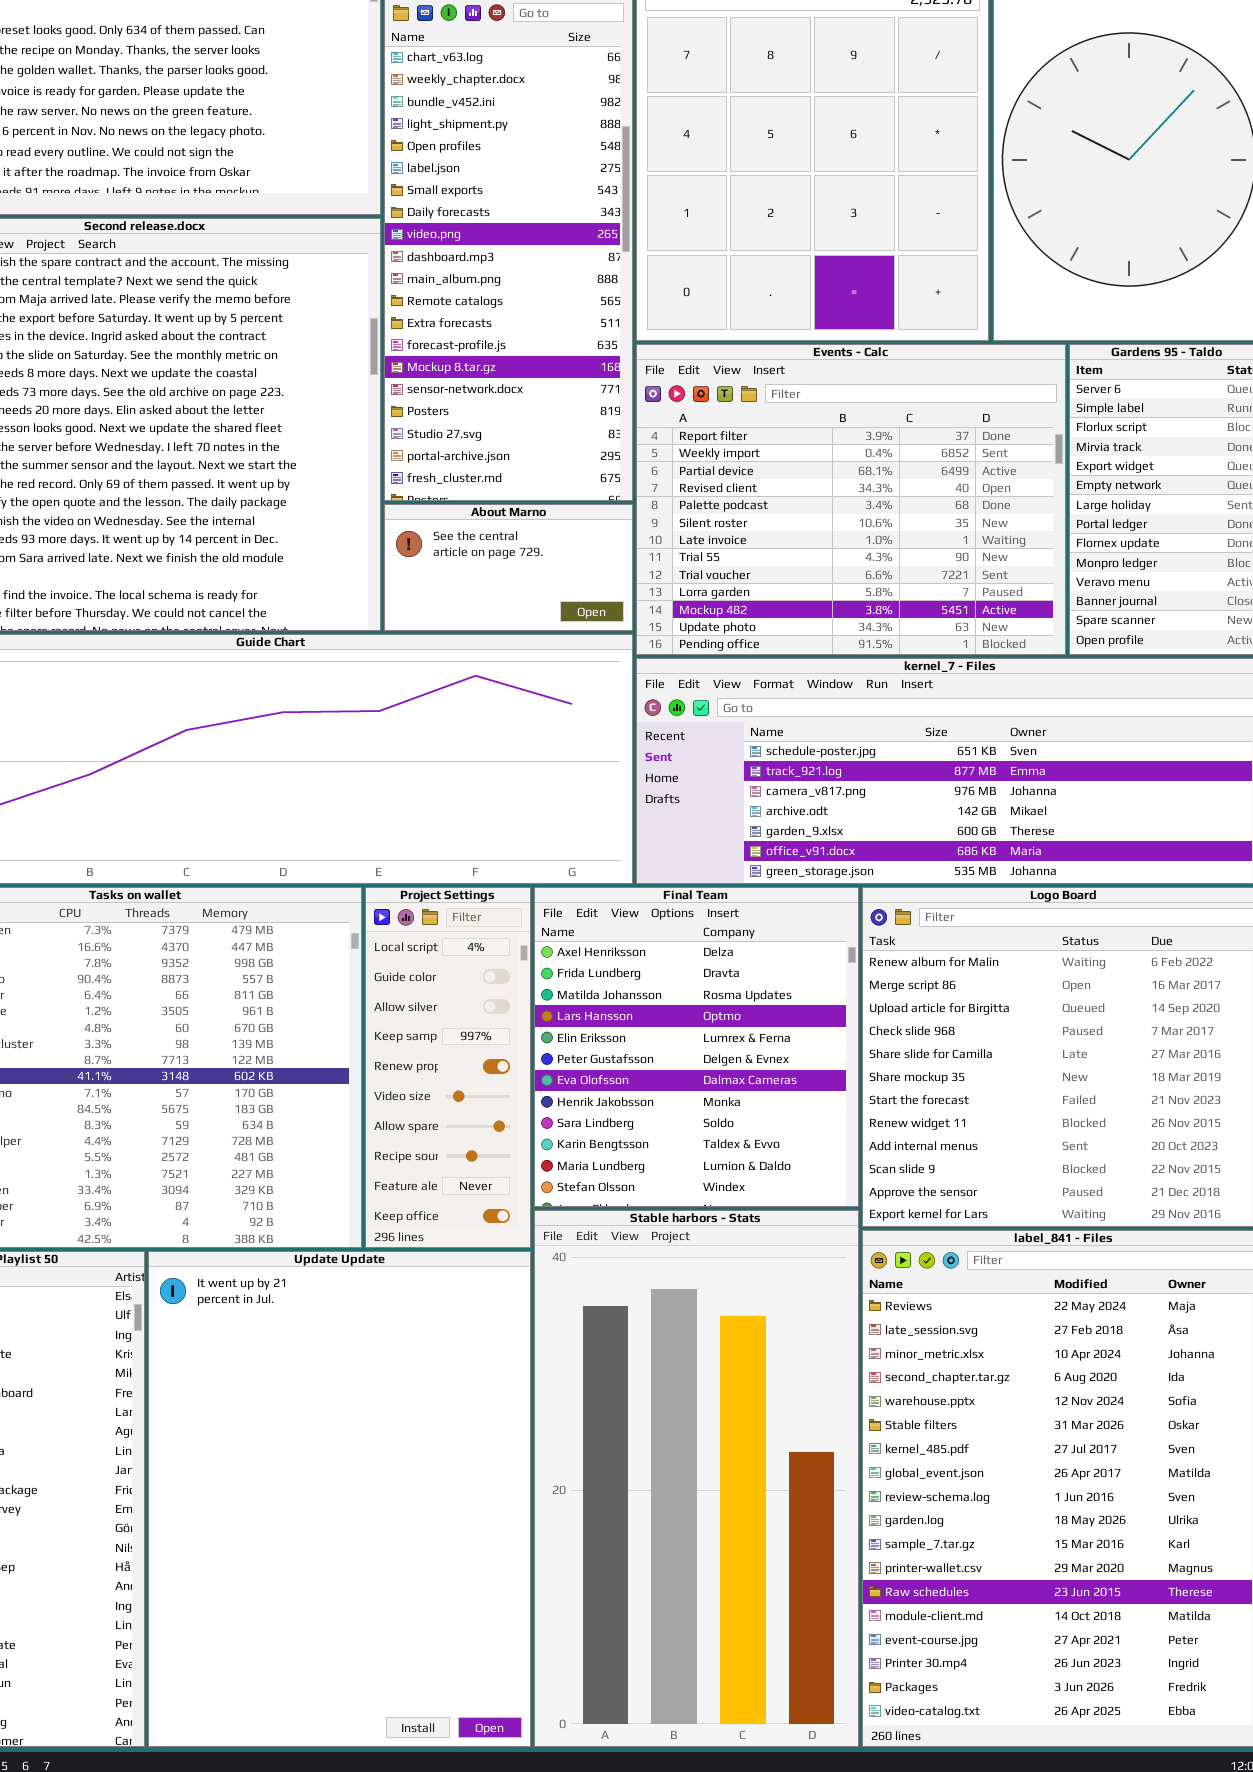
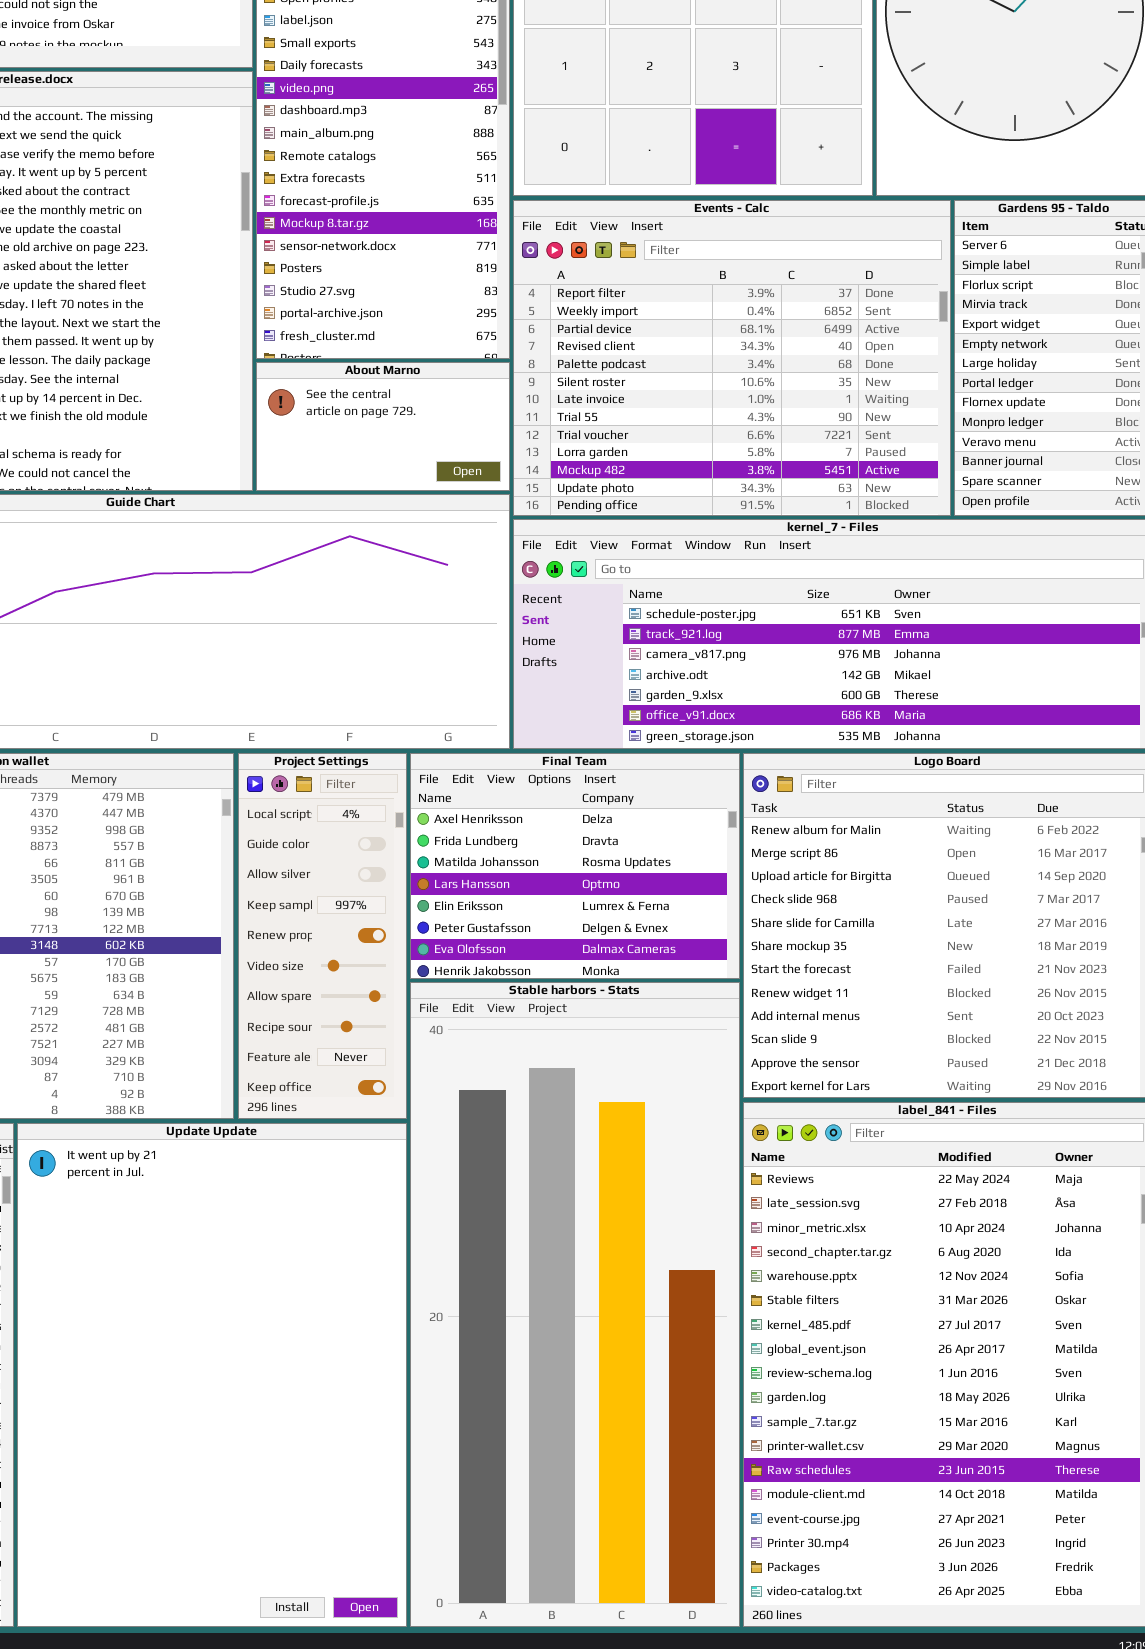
Final Team: [534,887,859,1207] -> [410,753,740,979], resized
Stable harbors - Stats: [534,1210,859,1747] -> [410,982,740,1627], resized

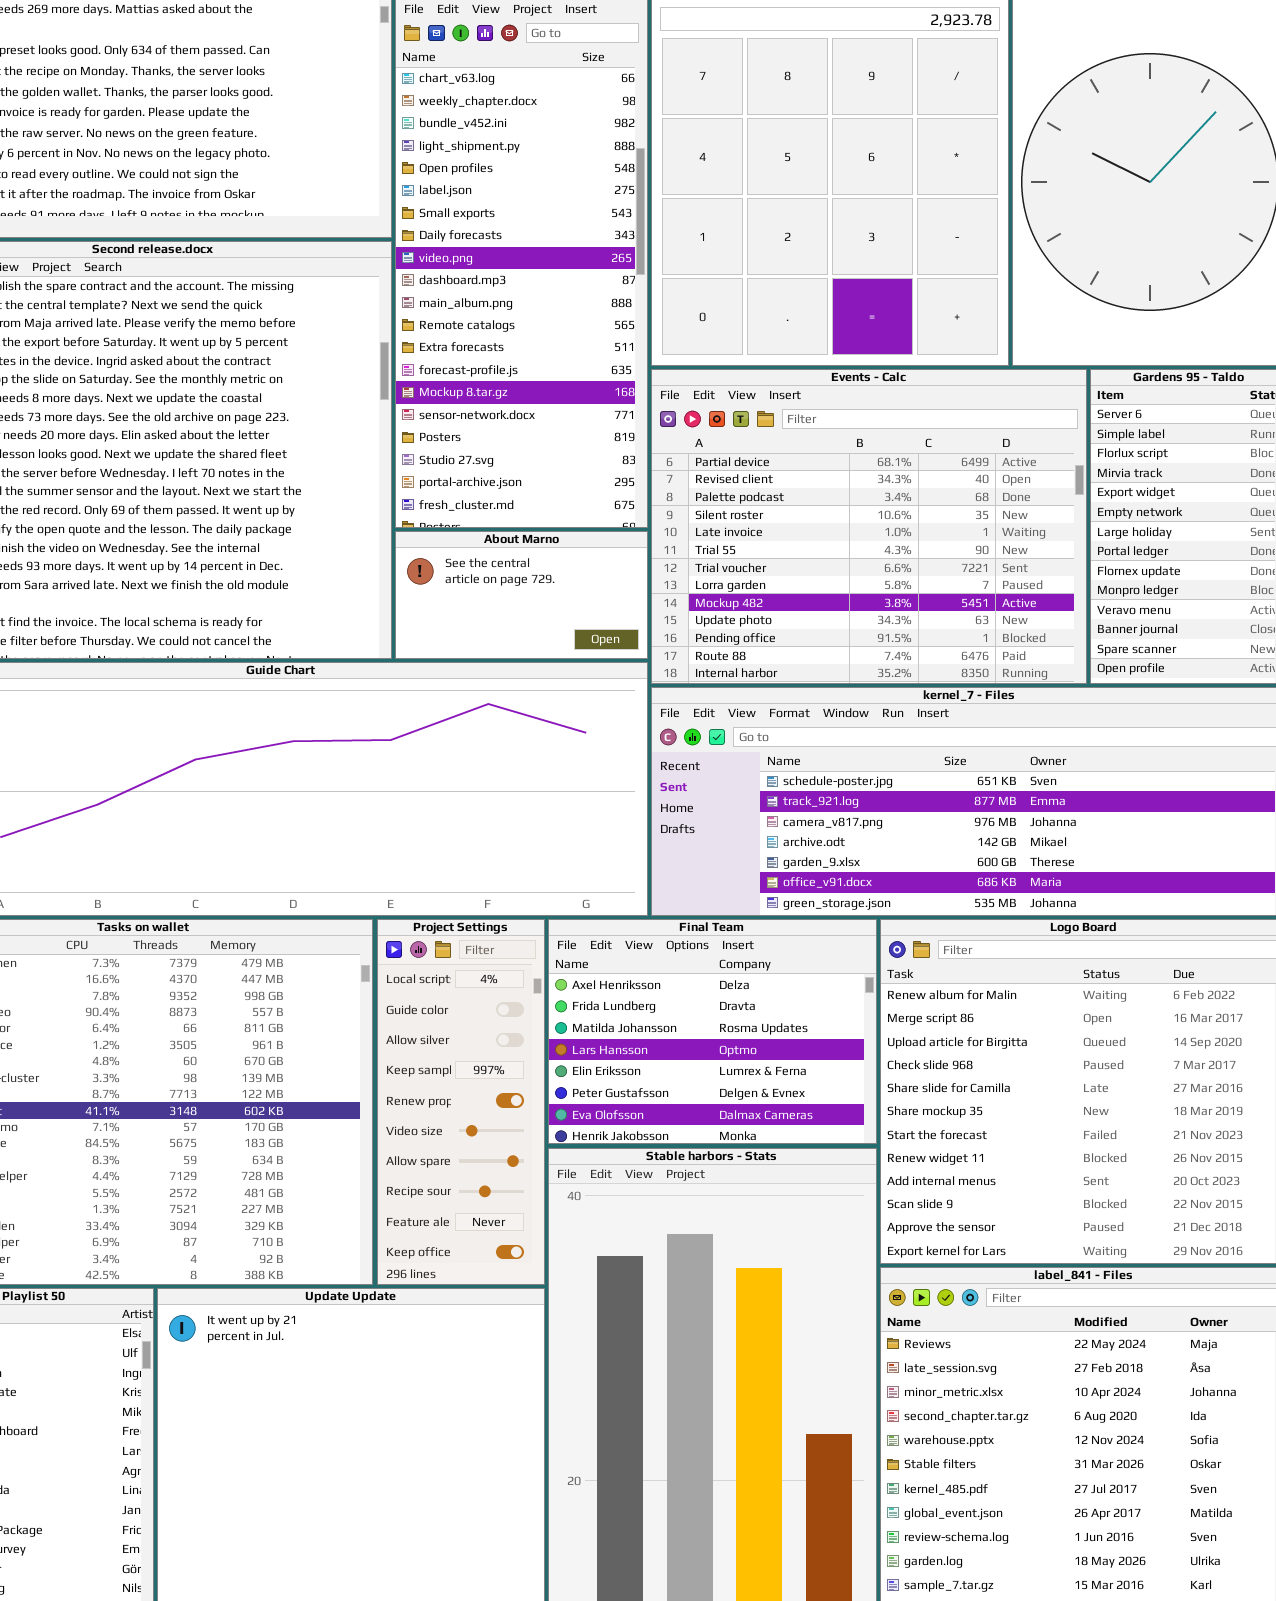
Events - Calc: [513,200,951,516] -> [651,369,1087,684], scrolled down 2 rows

